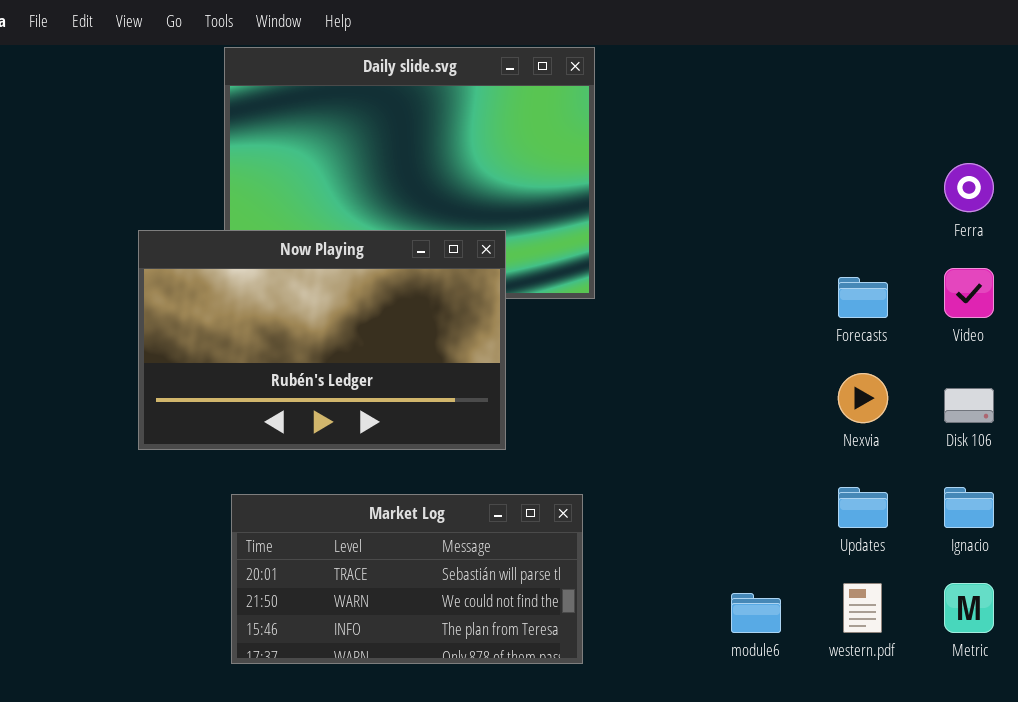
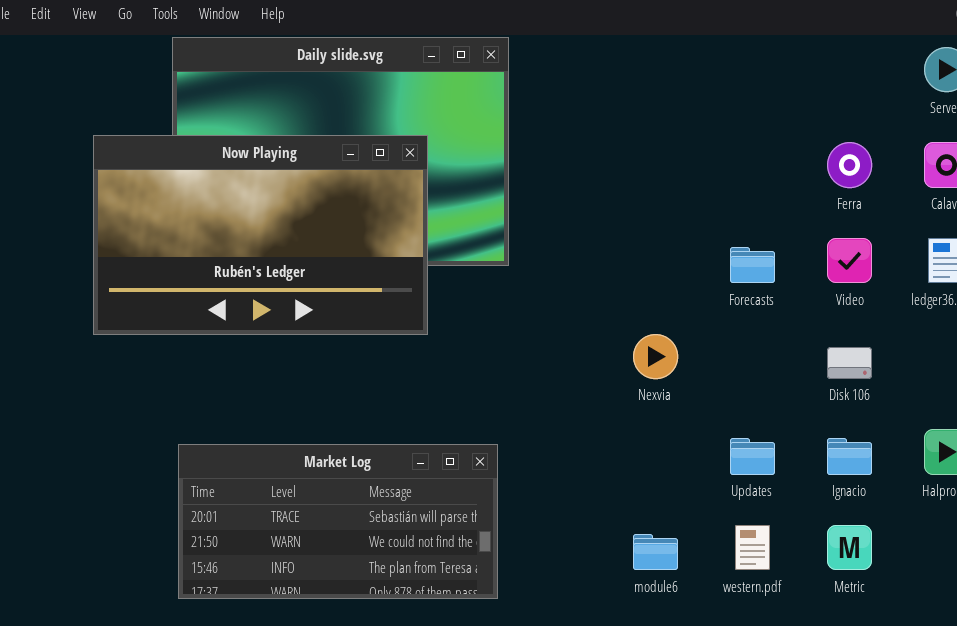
Now Playing: [138,230,506,450] -> [93,135,428,335], moved
Nexvia: [838,373,888,423] -> [633,334,678,379], moved

